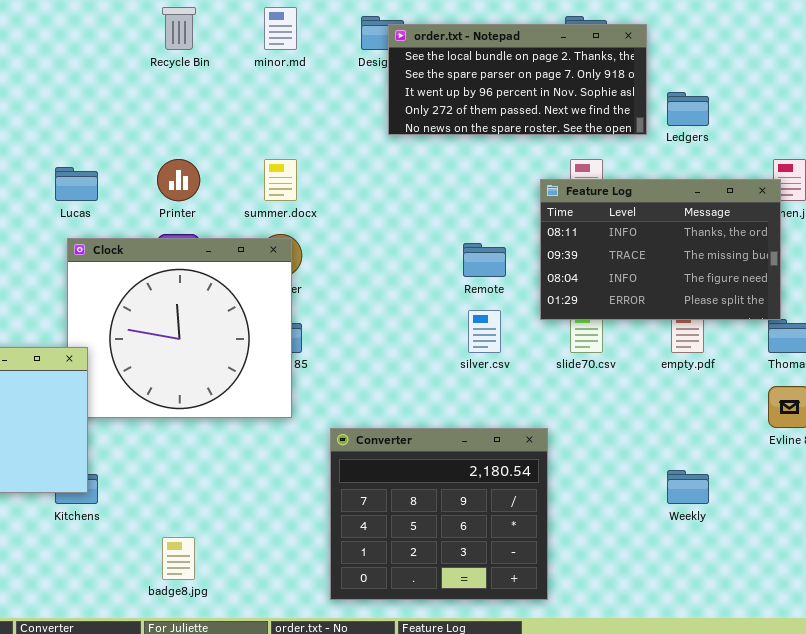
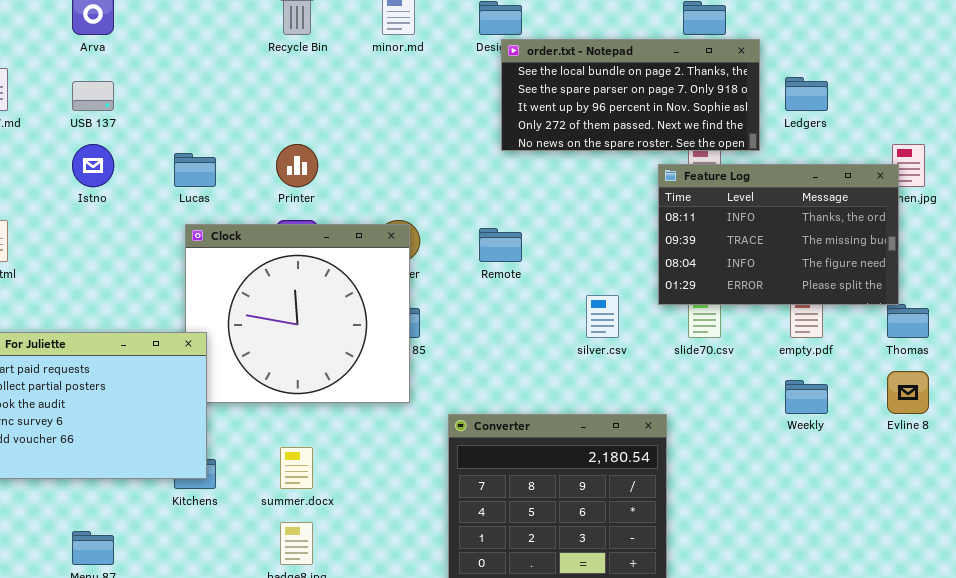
order.txt - Notepad: [388,24,647,135] -> [501,39,760,151], moved
summer.docx: [264,159,297,201] -> [280,447,313,489], moved
Remote: [463,243,506,277] -> [479,228,522,262], moved
Weekly: [667,470,709,504] -> [785,380,828,414], moved

